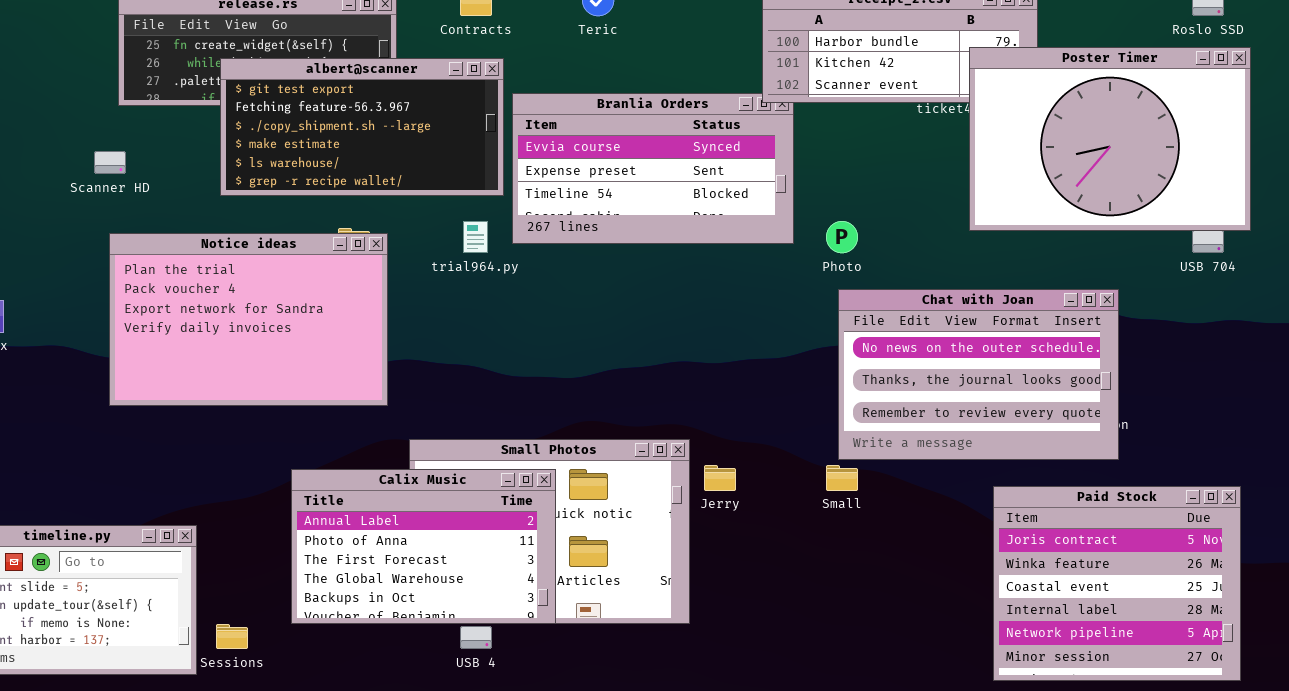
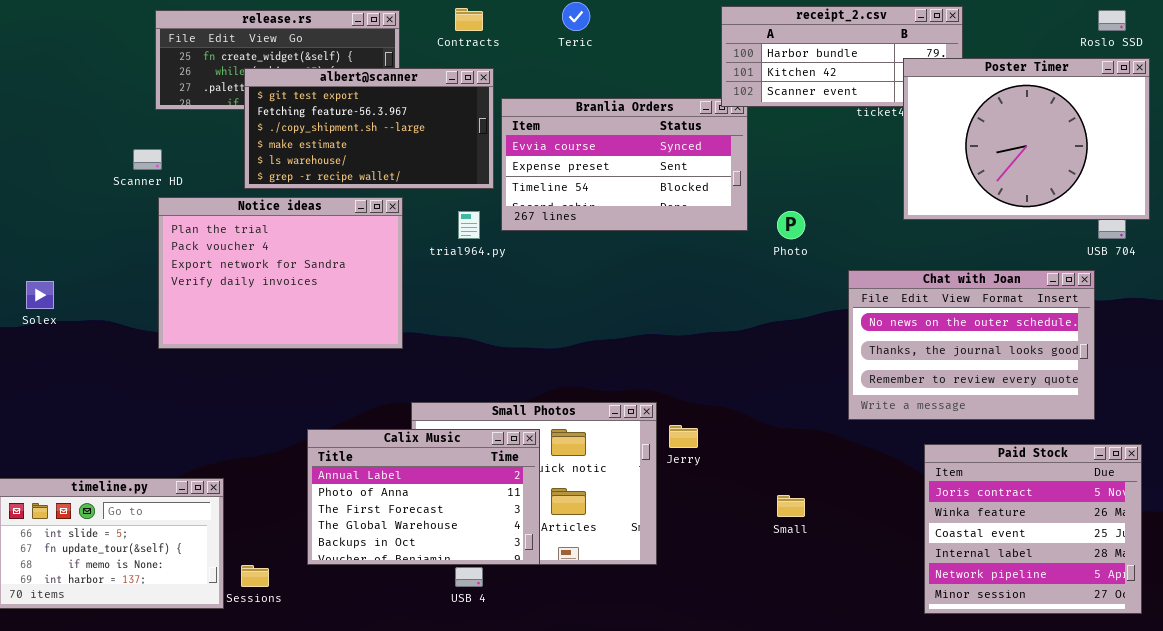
Notice ideas: [109,233,388,406] -> [158,197,403,349], moved
Chat with Joan: [838,289,1119,460] -> [848,270,1095,420], moved
Small: [826,465,858,491] -> [777,495,805,517], moved

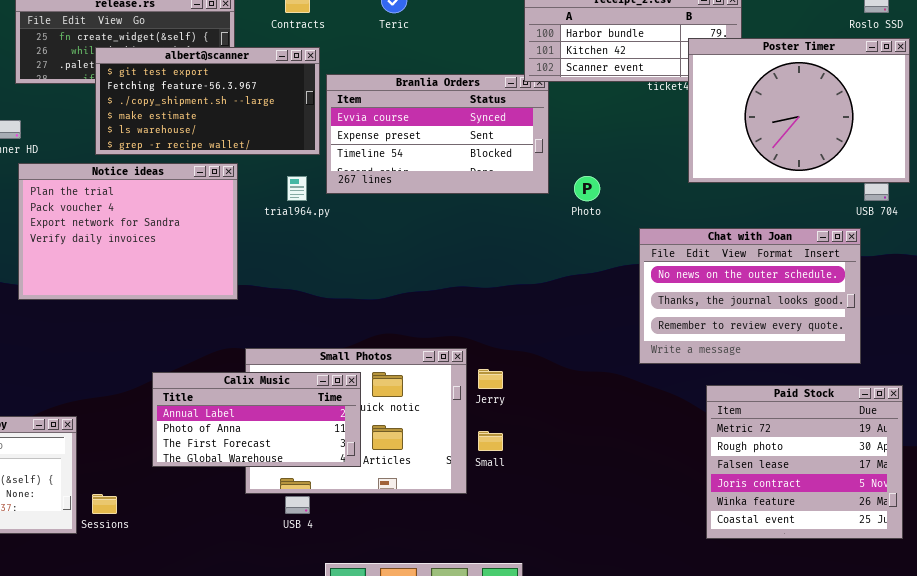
Calix Music: [307,429,540,565] -> [152,372,361,467], resized
Paid Stock: [924,444,1142,614] -> [706,385,903,539], scrolled up 3 rows
Small: [777,495,805,517] -> [478,431,503,451], moved

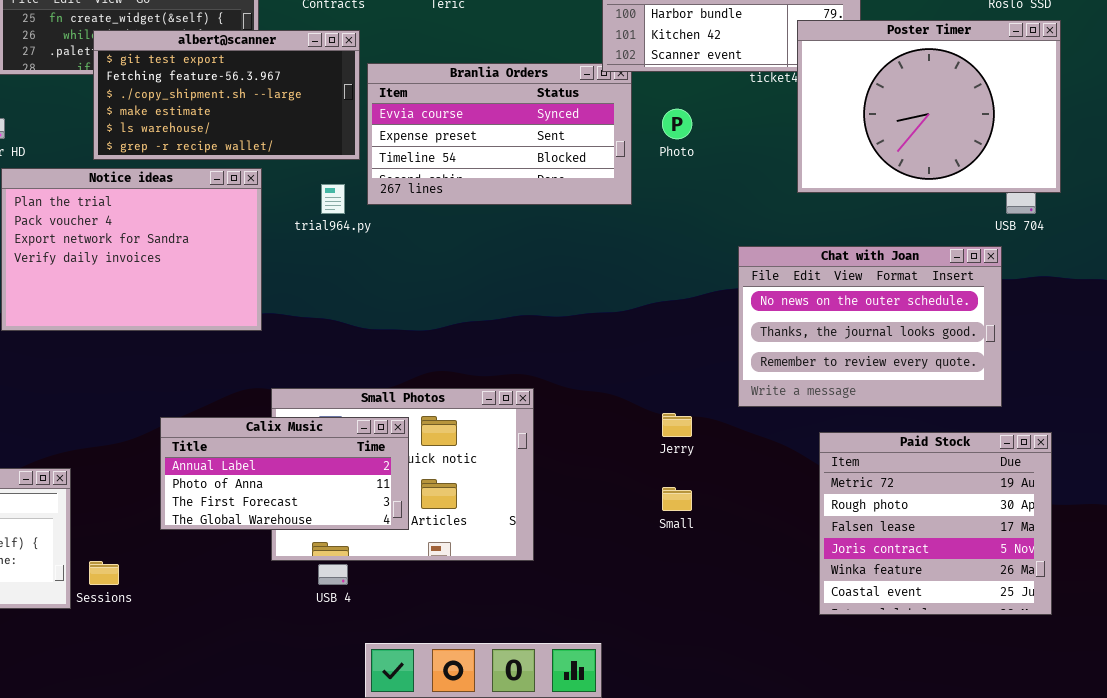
Photo: [574,176,600,201] -> [662,109,692,139], moved
Jerry: [478,369,503,389] -> [662,413,692,437], moved
Small: [478,431,503,451] -> [662,487,692,511], moved

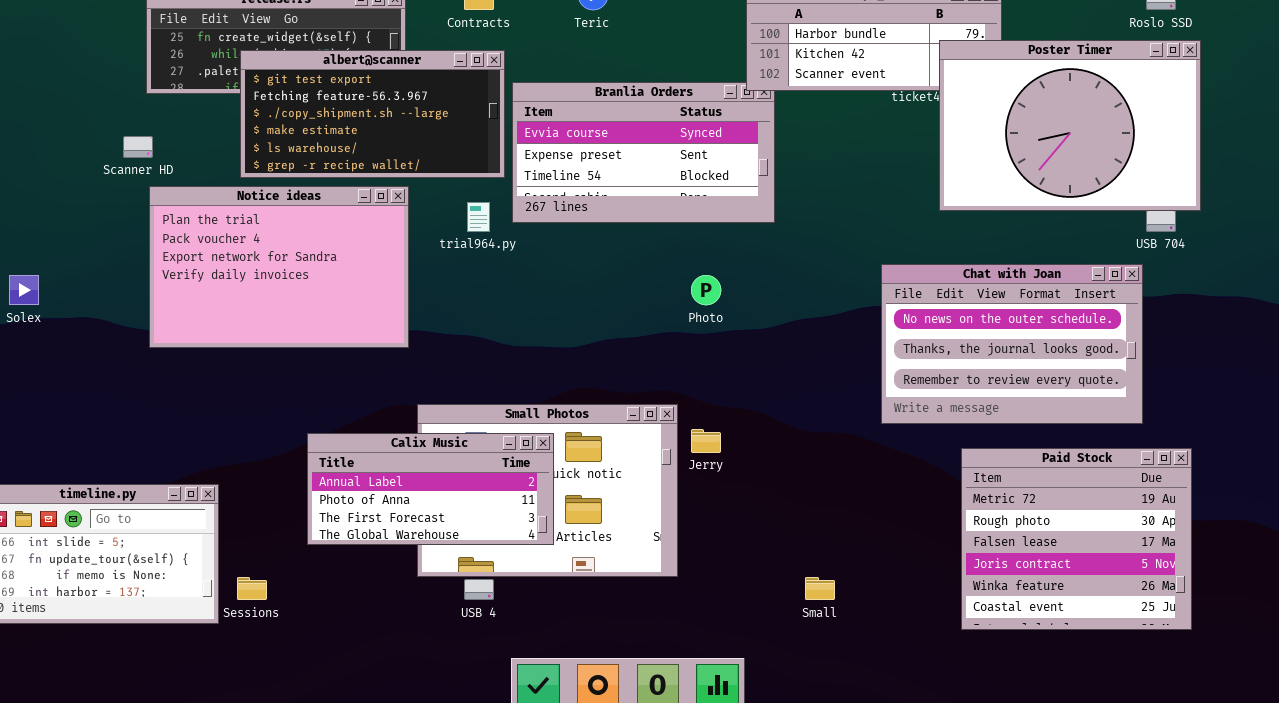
Photo: [662,109,692,139] -> [691,275,721,305], moved
Jerry: [662,413,692,437] -> [691,429,721,453], moved
Small: [662,487,692,511] -> [805,577,835,600], moved

